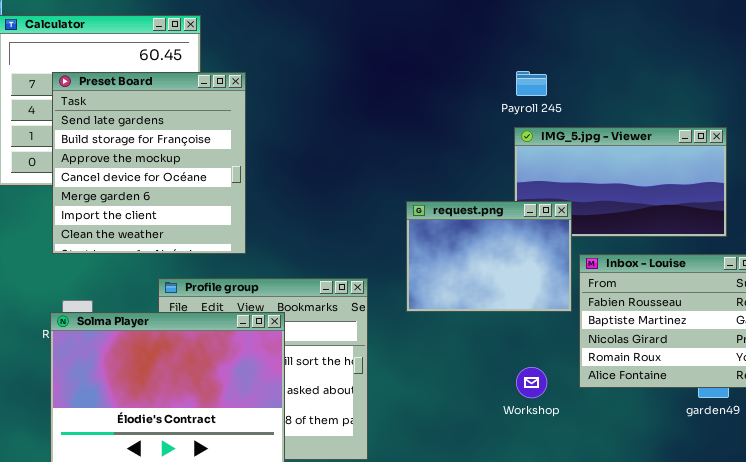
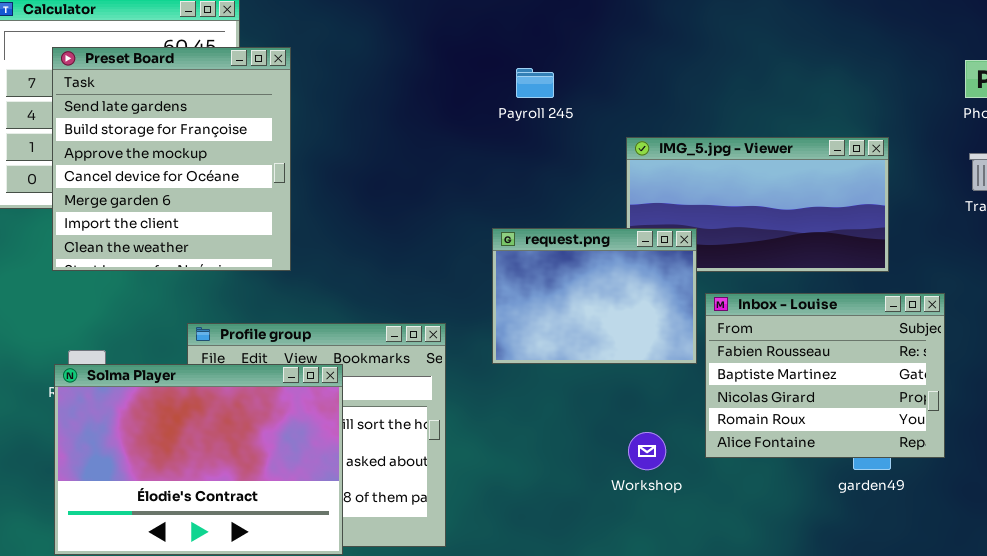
Payroll 245: [516,71,547,96] -> [516,68,554,98], moved
Preset Board: [52,72,246,254] -> [52,47,291,271], moved

